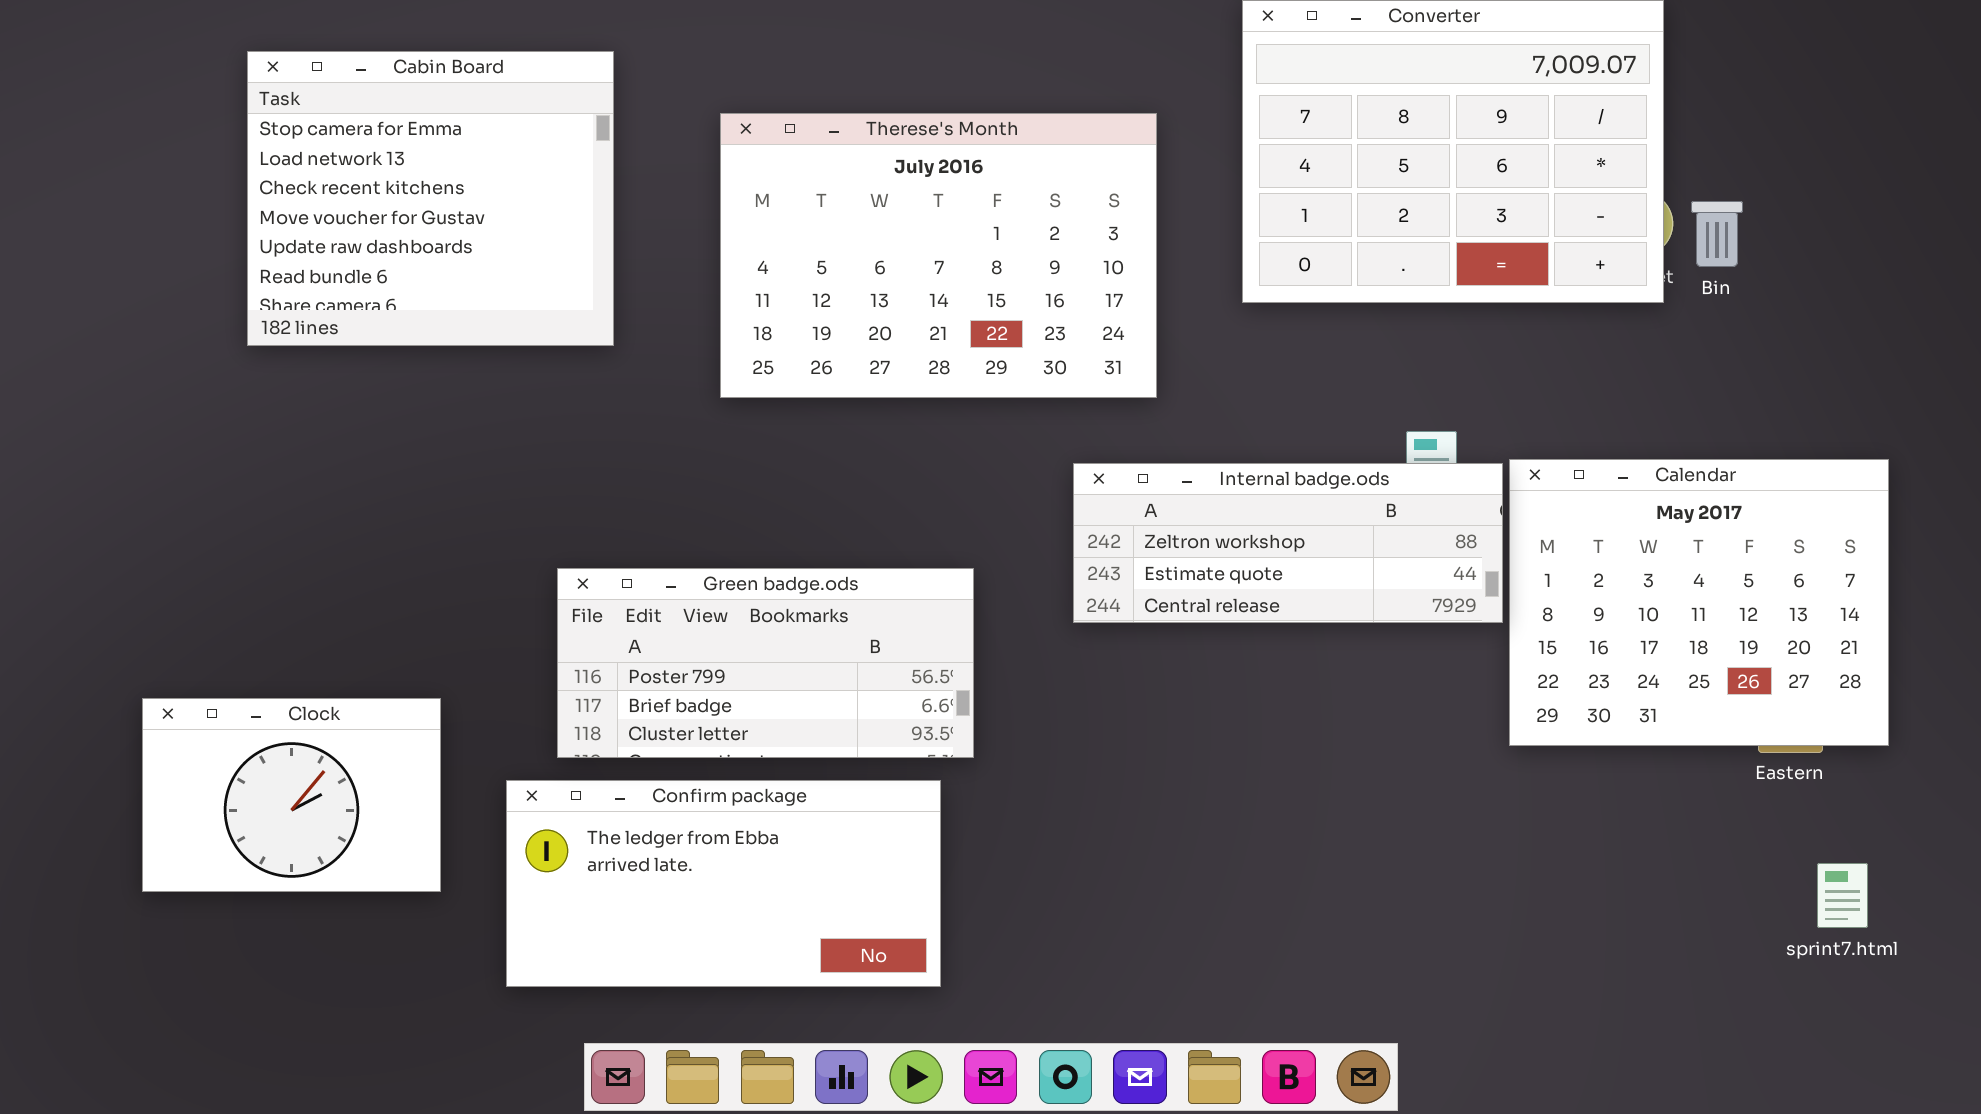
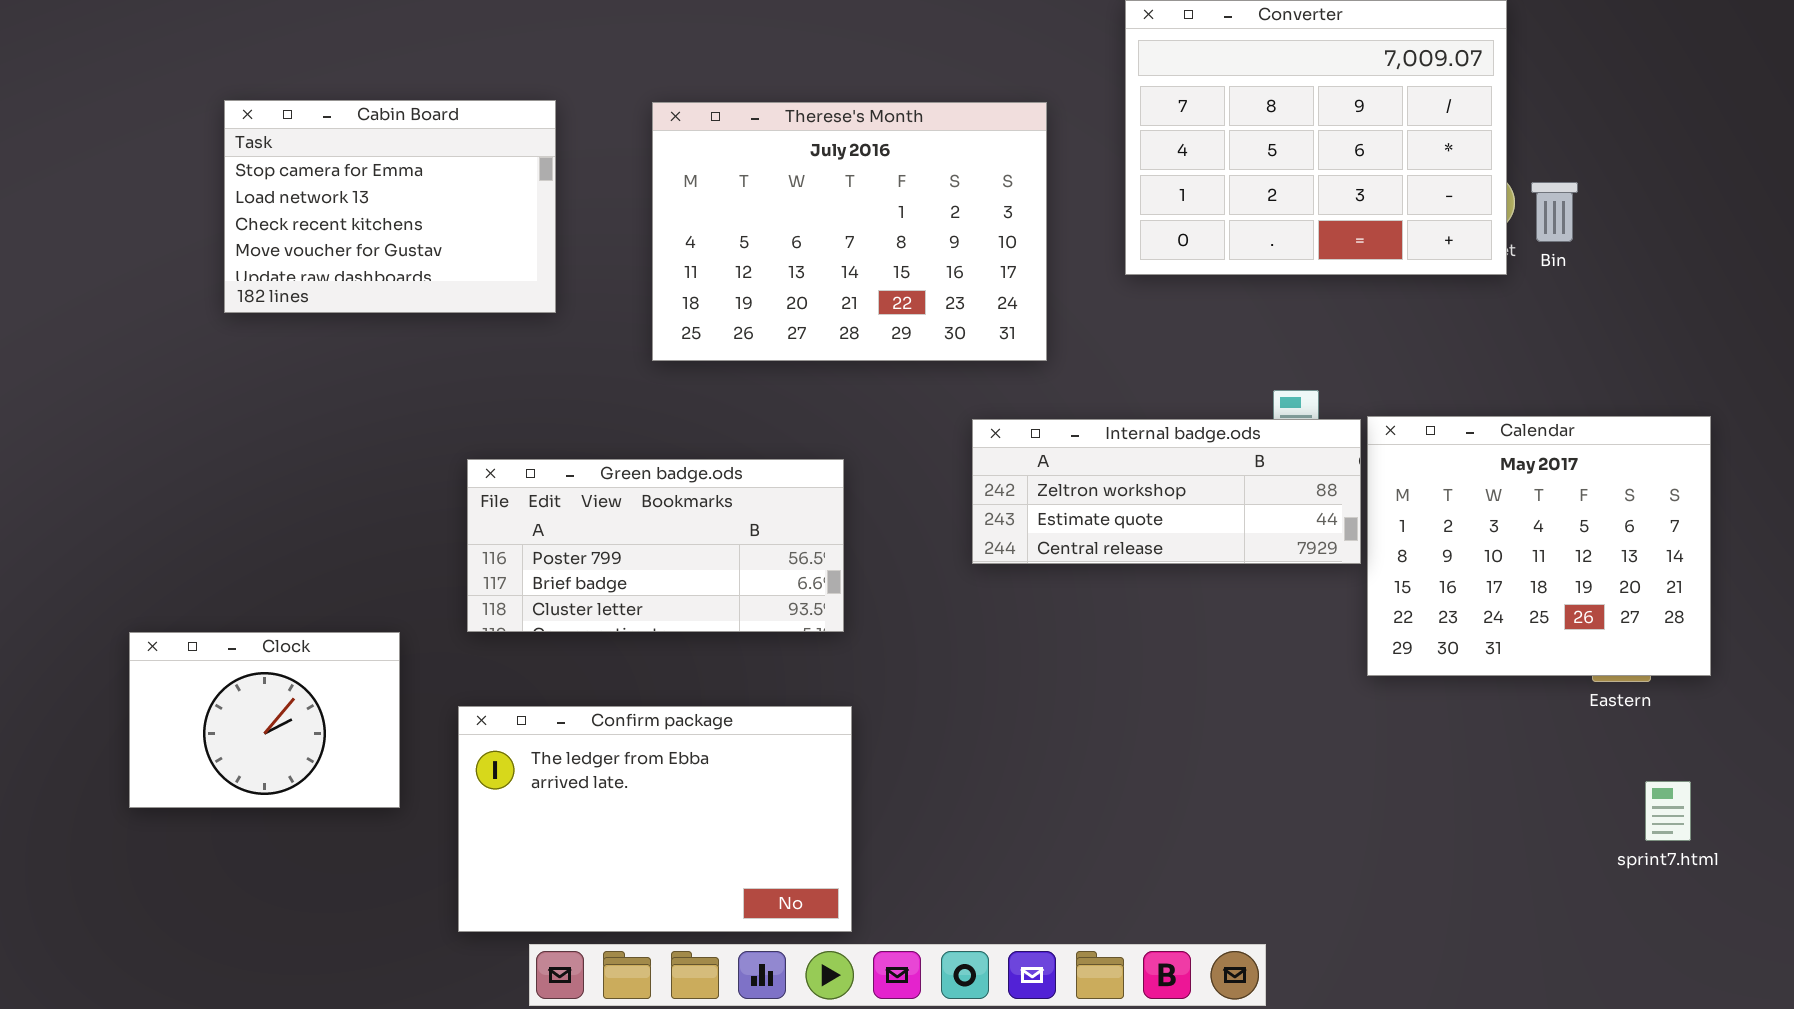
Cabin Board: [247,51,614,346] -> [224,100,556,313], resized
Green badge.ods: [557,568,974,758] -> [467,459,844,632], moved
Confirm package: [506,780,941,987] -> [458,706,852,932], resized

